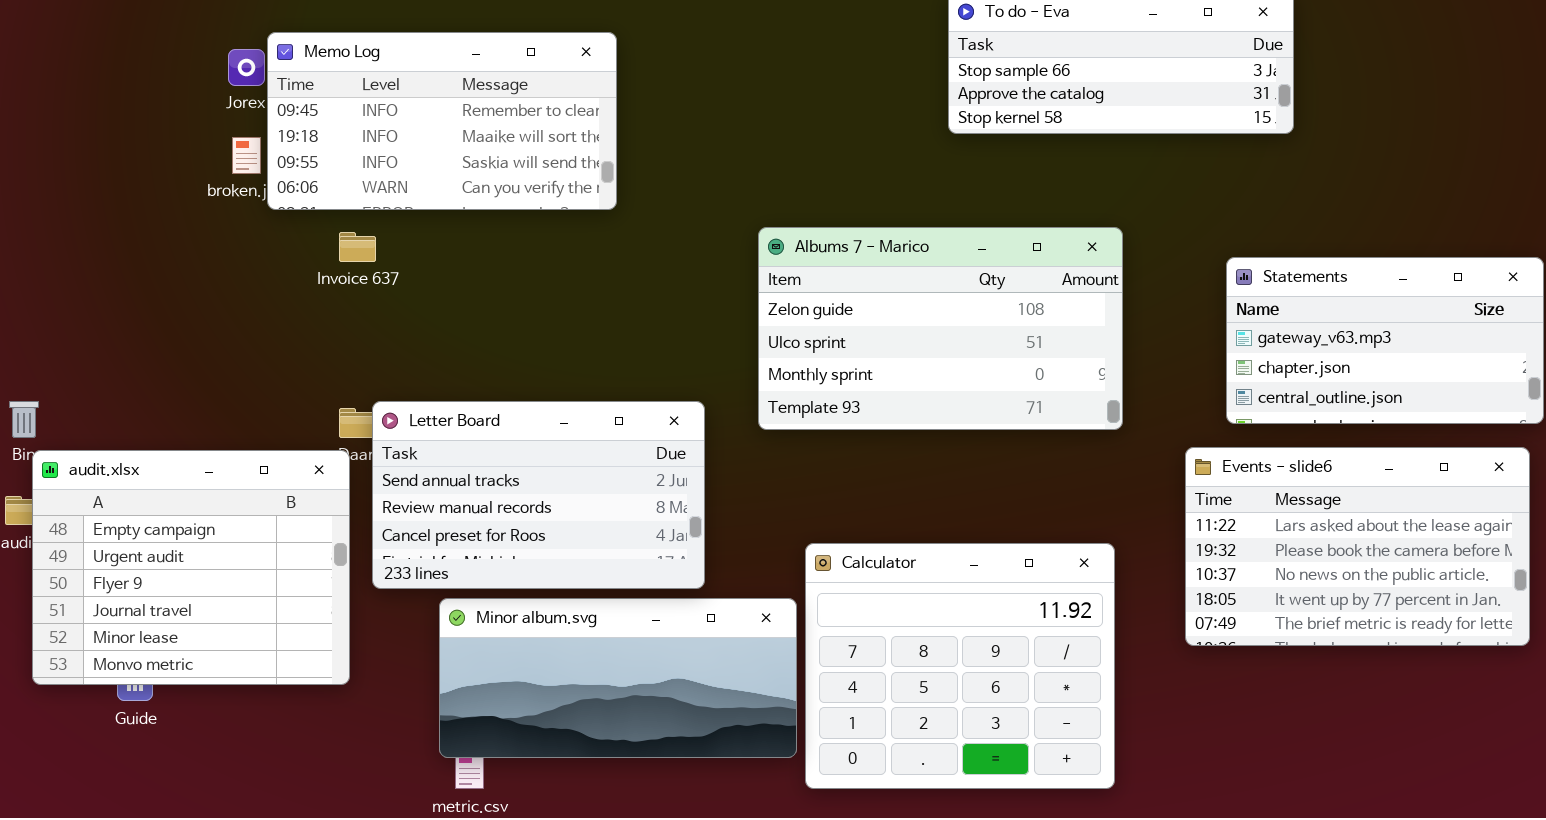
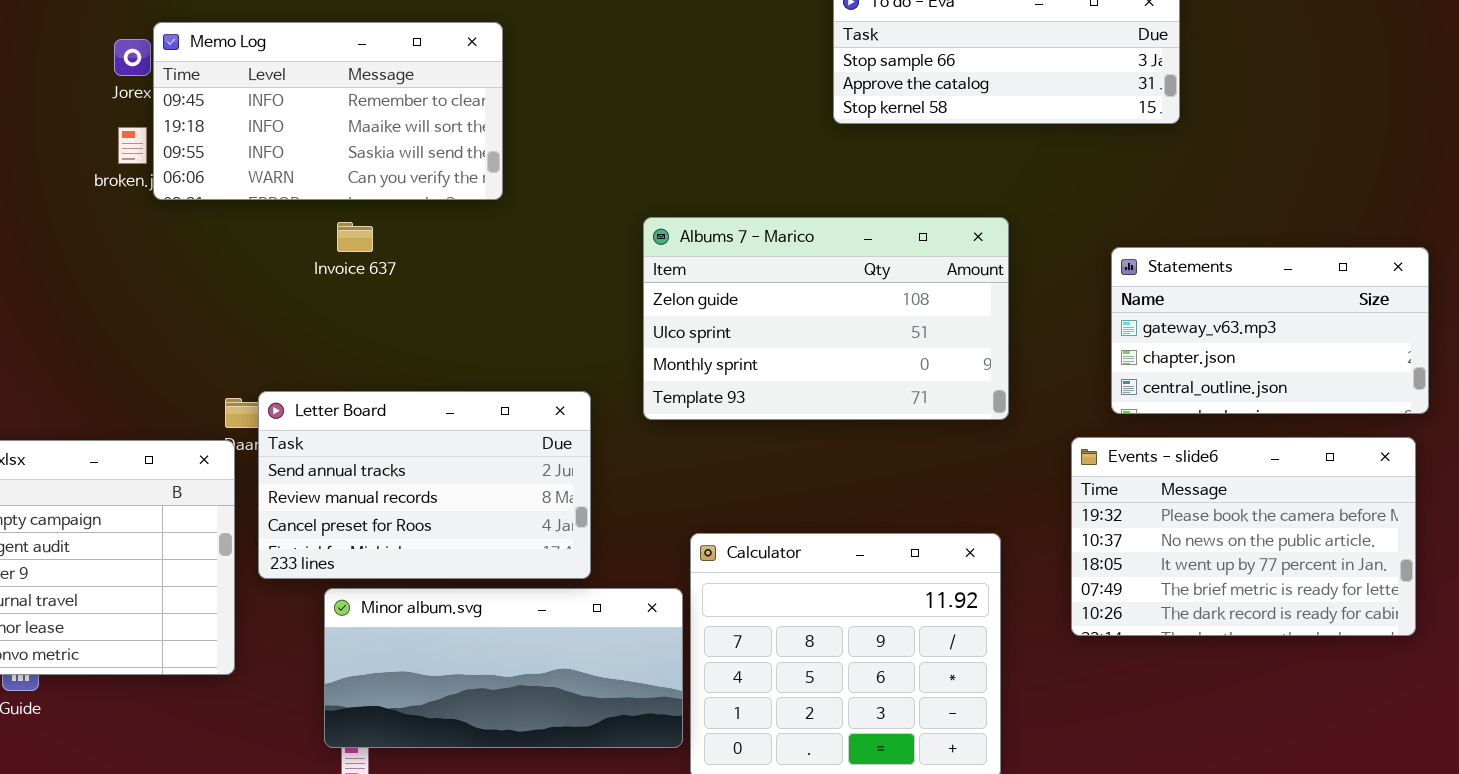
Invoice 637: [339,232,376,262] -> [337,222,373,252], moved
Events - slide6: [1185,447,1530,646] -> [1071,437,1416,636], scrolled down 1 row

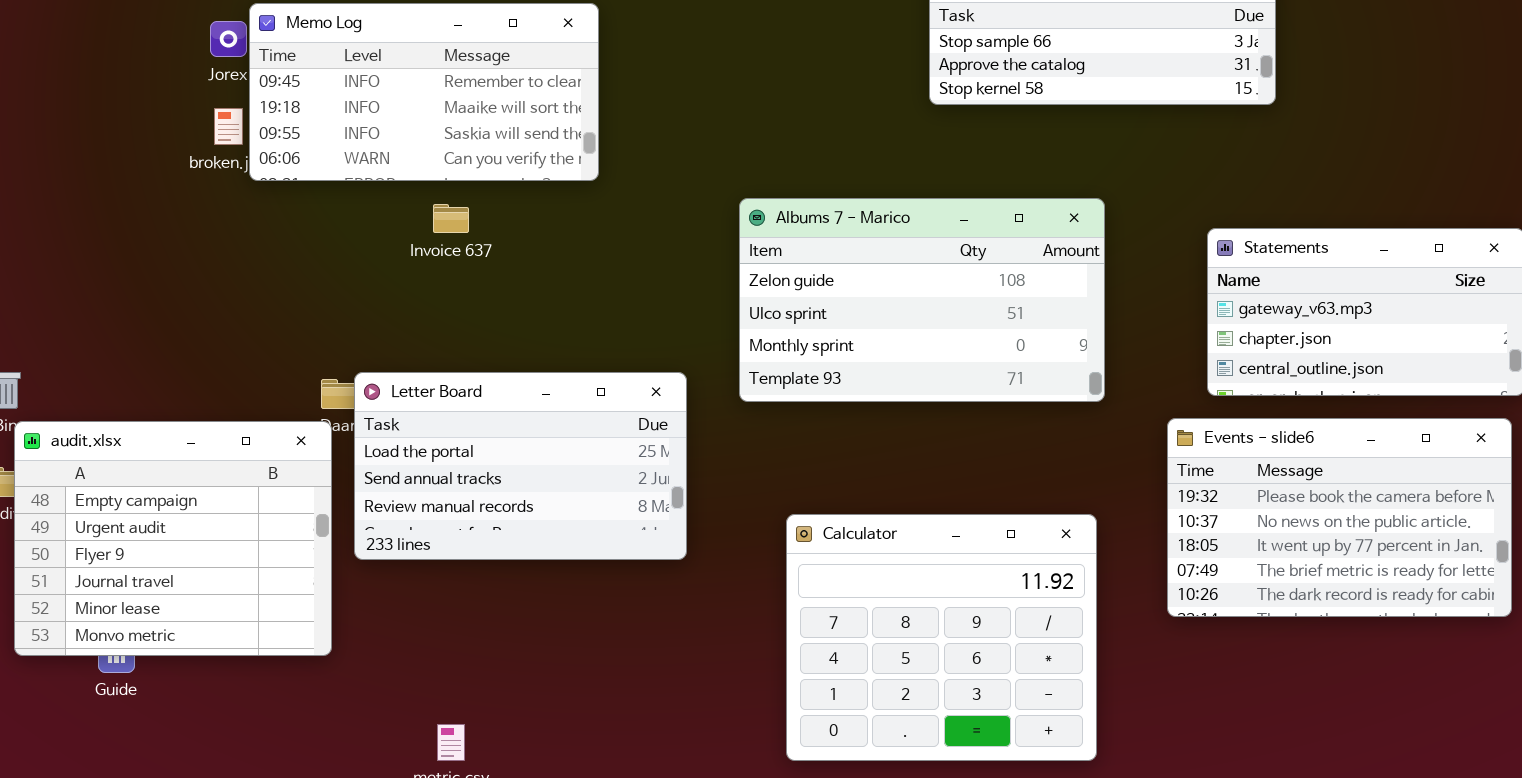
Letter Board: [258,391,591,579] -> [354,372,687,560], scrolled up 1 row
Minor album.svg: [324,588,683,748] -> none, closed

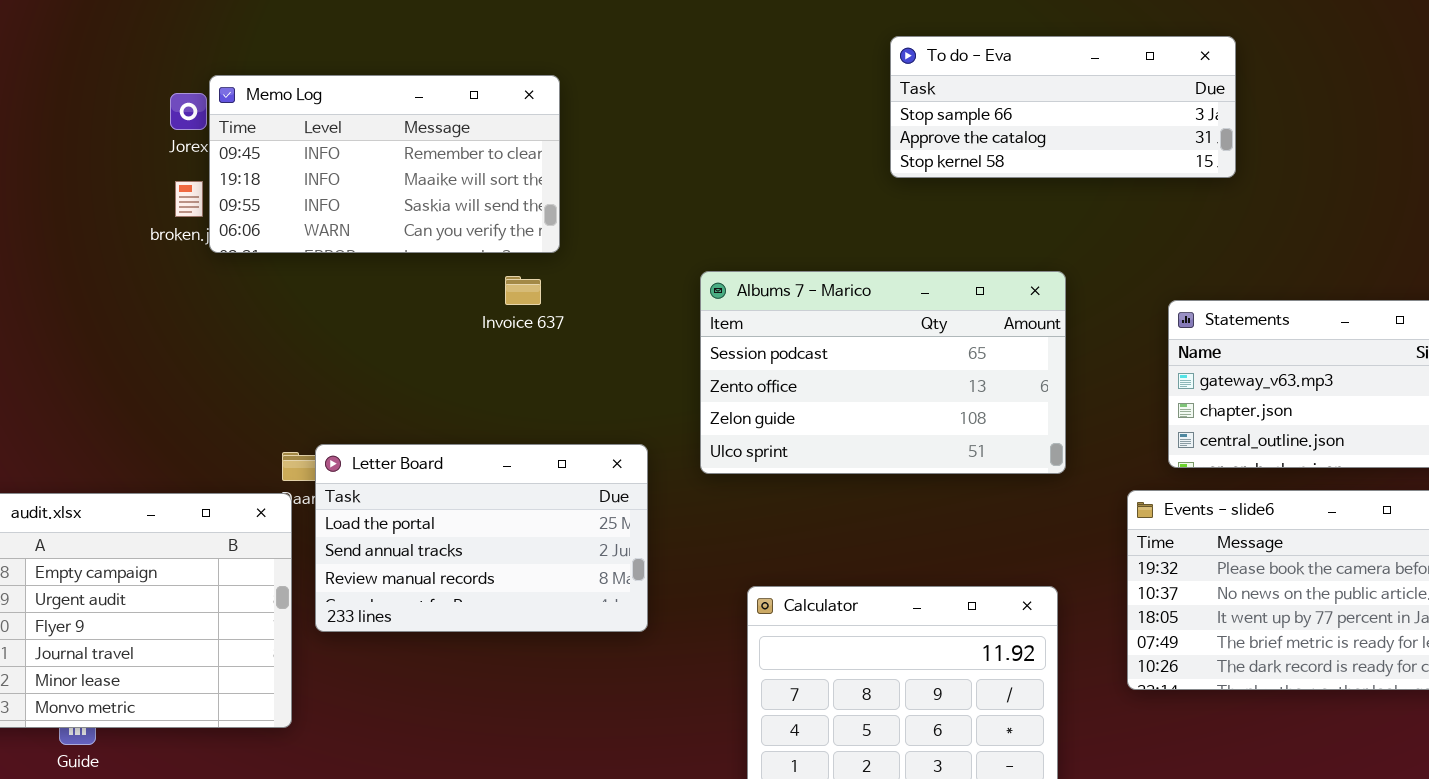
Albums 7 - Marico: [739,198,1105,402] -> [700,271,1066,474], scrolled up 2 rows
Invoice 637: [433,204,469,233] -> [505,276,541,305], moved

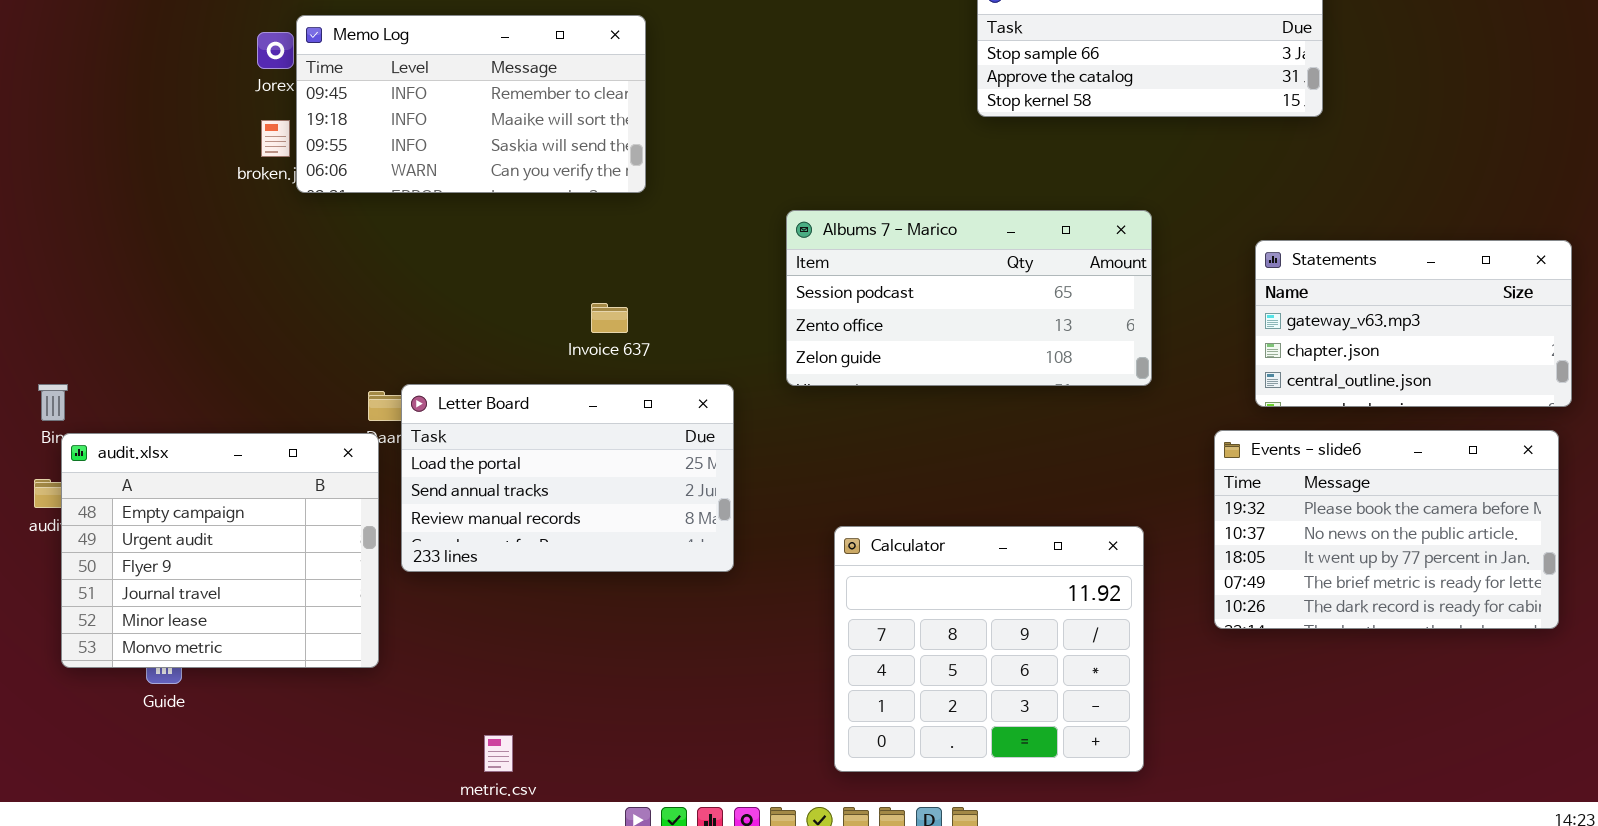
Albums 7 - Marico: [700,271,1066,474] -> [786,210,1152,386], resized
Invoice 637: [505,276,541,305] -> [591,303,628,333], moved

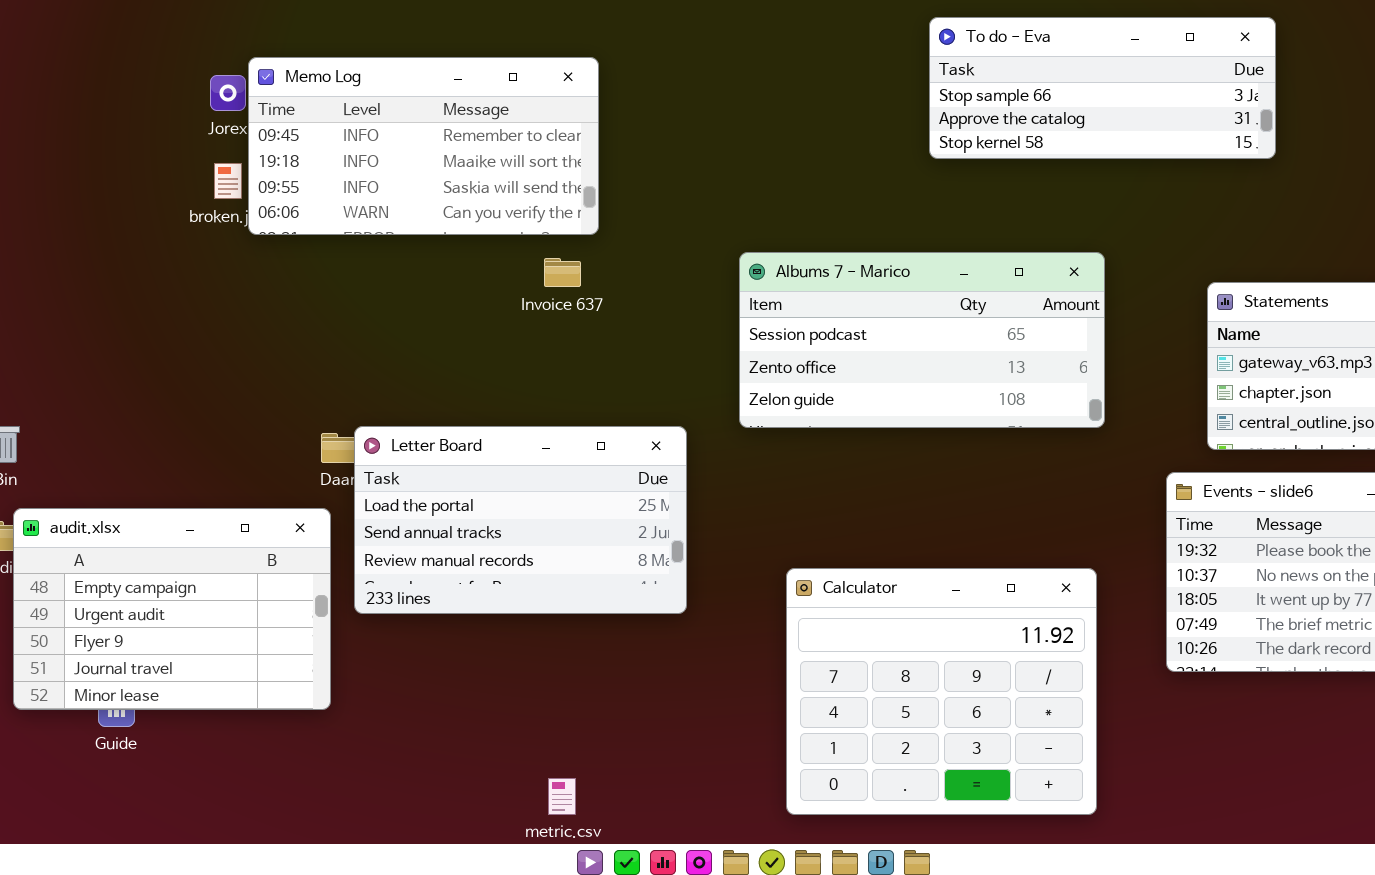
Invoice 637: [591,303,628,333] -> [544,258,581,287], moved
audit.xlsx: [61,433,379,668] -> [13,508,331,710], resized
metric.csv: [484,735,513,772] -> [548,778,576,815], moved

